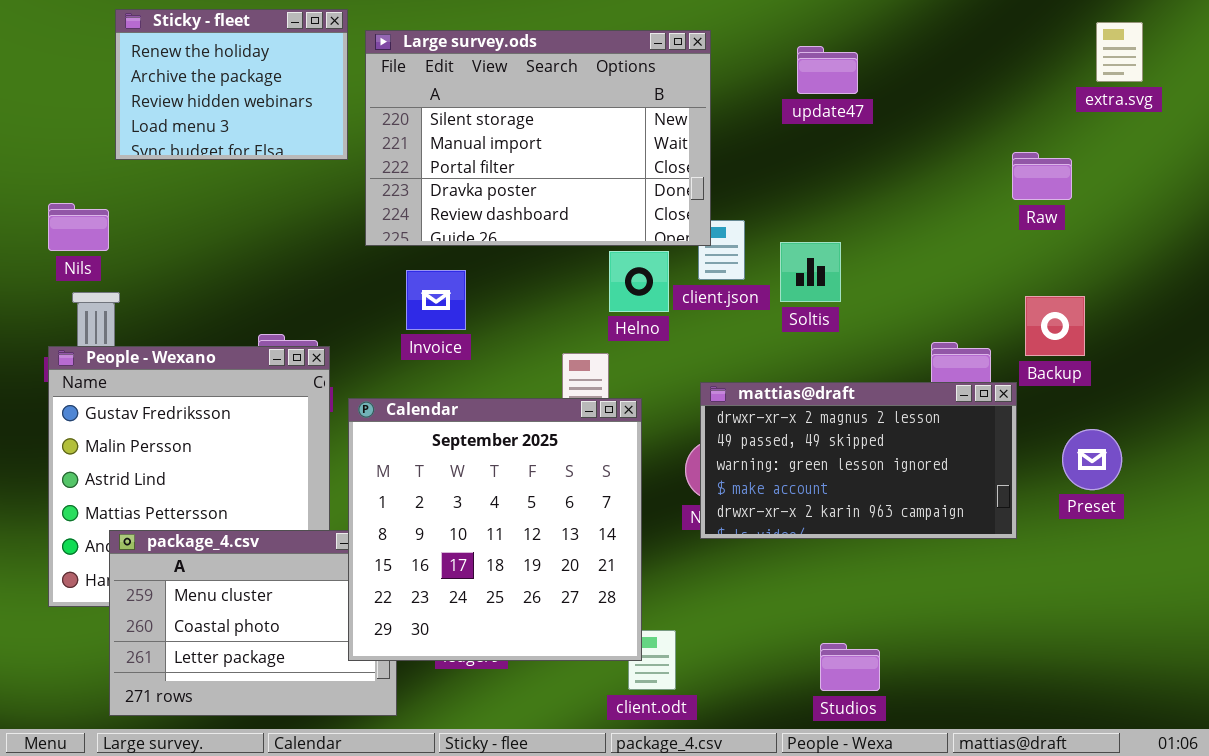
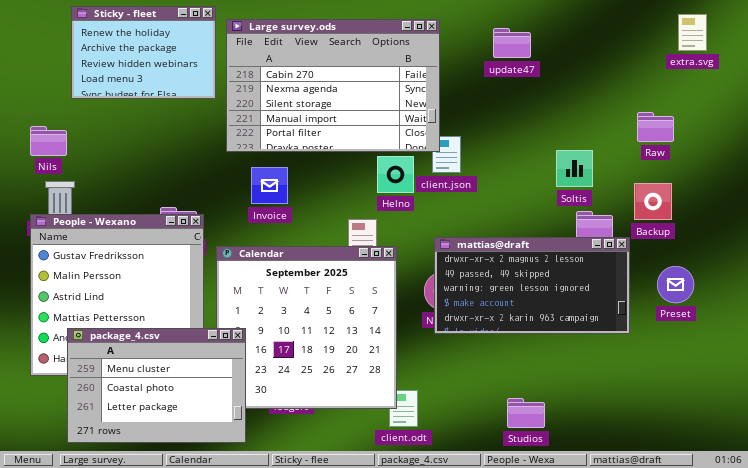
Large survey.ods: [365,30,711,246] -> [226,19,440,152], scrolled up 2 rows
Raw: [1012,152,1072,200] -> [637,112,674,142], moved
Soltis: [780,242,841,302] -> [556,150,593,187], moved
package_4.csv: [109,530,397,716] -> [67,328,246,443], raised

